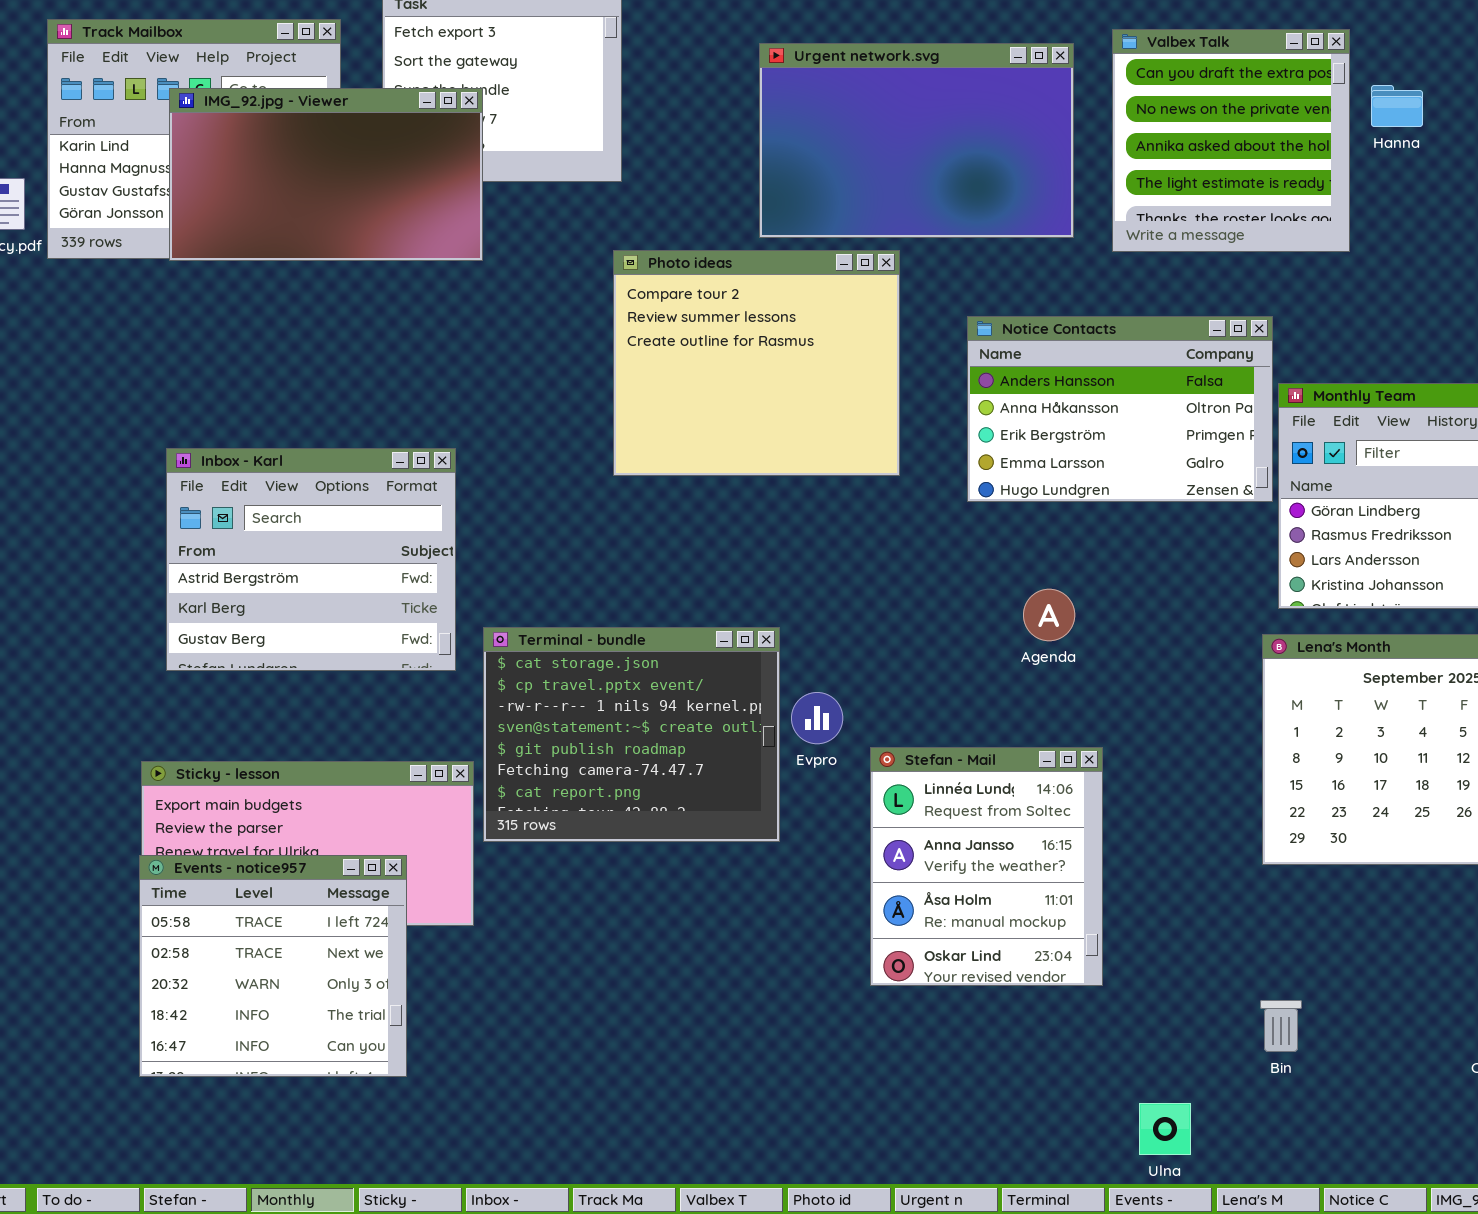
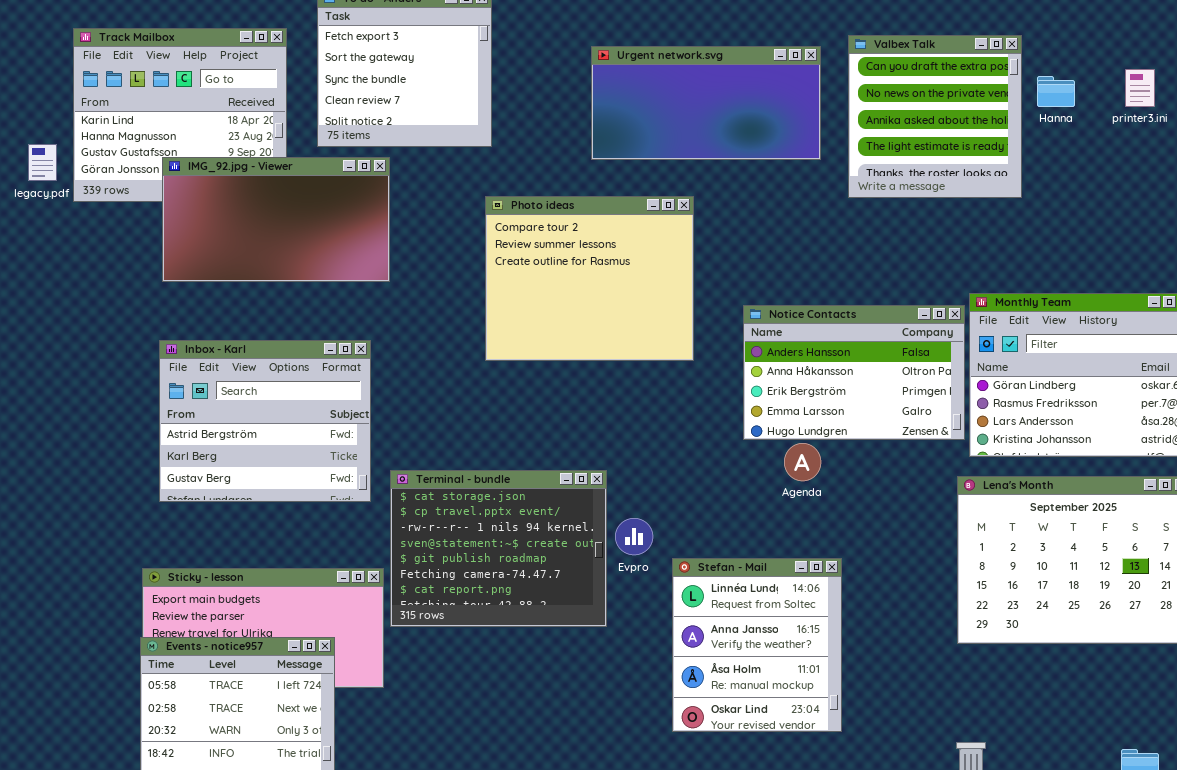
Urgent network.svg: [759,43,1074,238] -> [591,46,821,160], resized
IMG_92.jpg - Viewer: [169,88,483,261] -> [162,157,390,282], moved
Notice Contacts: [967,316,1273,502] -> [743,305,965,440], moved

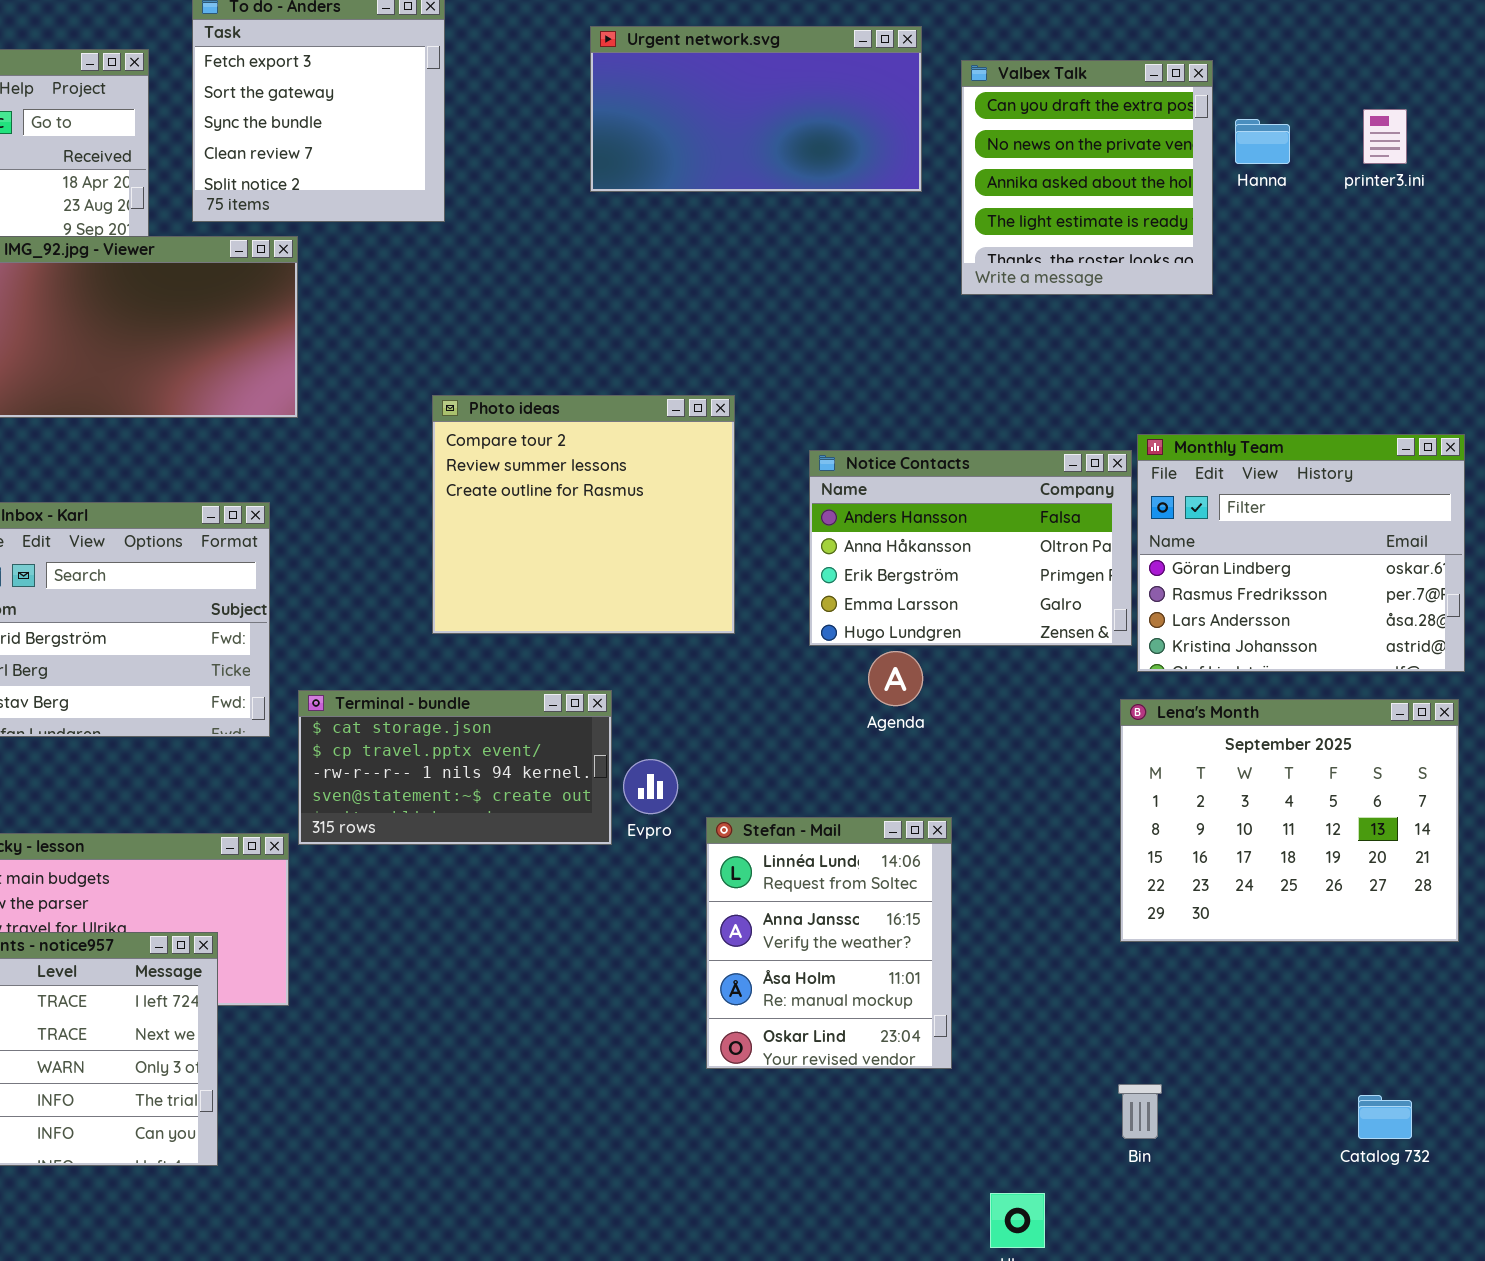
Urgent network.svg: [591,46,821,160] -> [590,26,922,192], moved
Photo ideas: [485,196,694,361] -> [432,395,735,634], moved
Terminal - bundle: [390,470,607,627] -> [298,690,612,845], resized

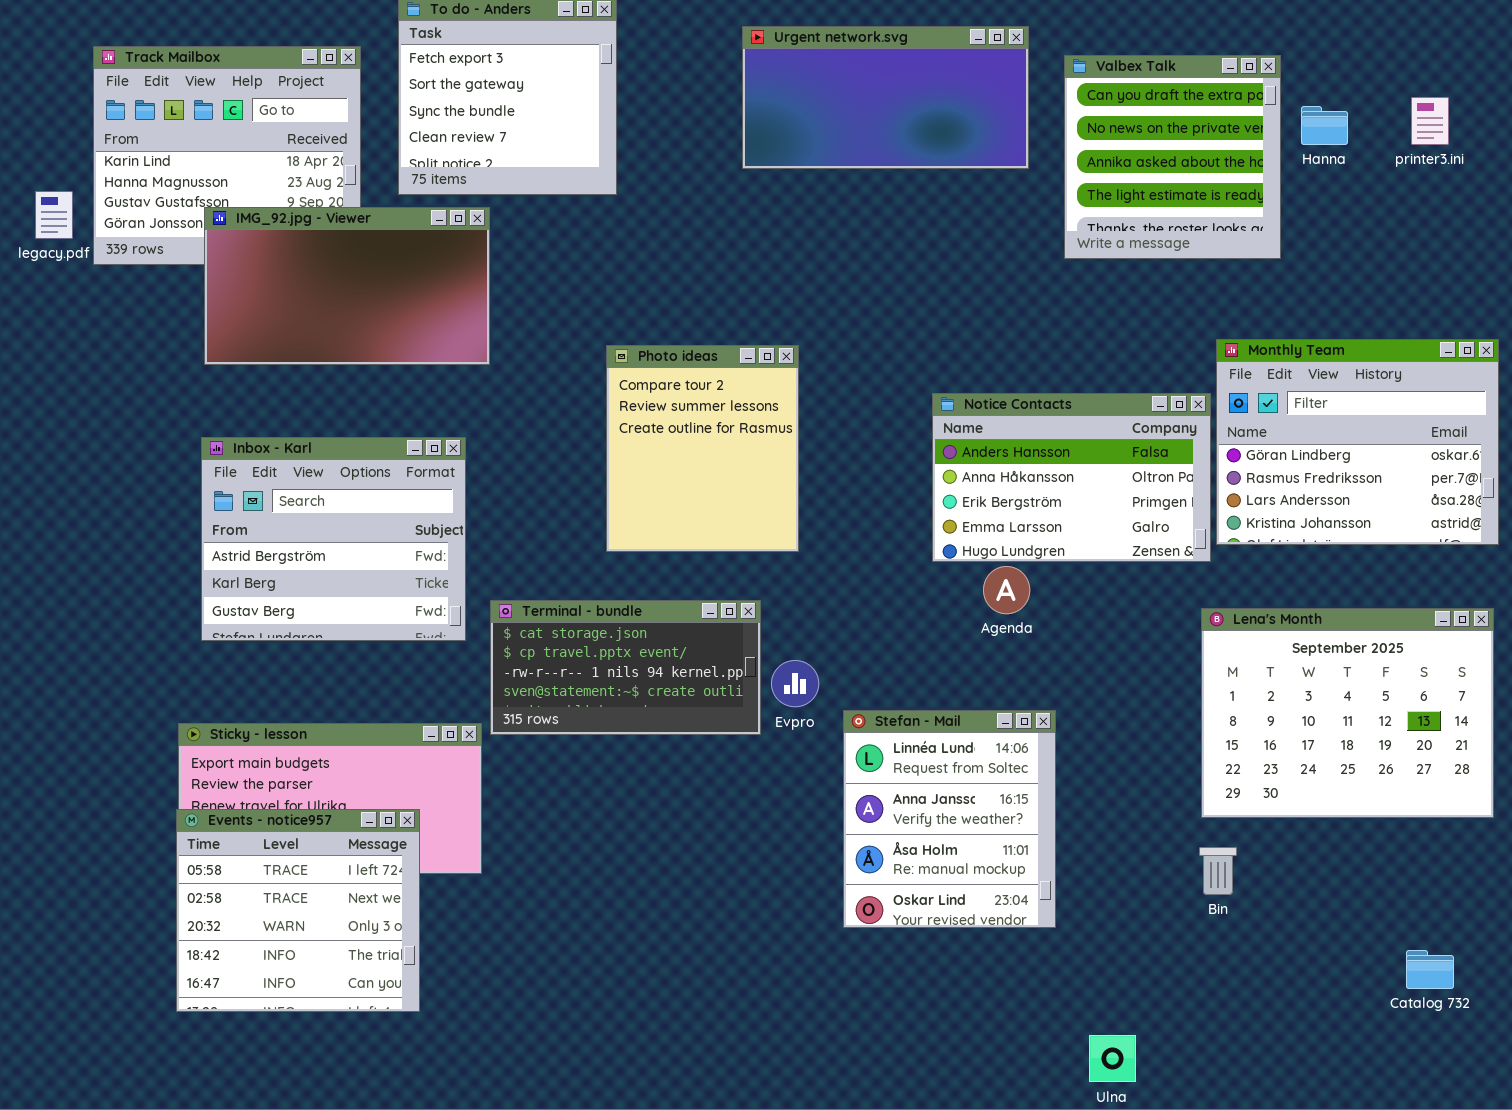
Photo ideas: [432,395,735,634] -> [606,345,799,552], resized
Monthly Team: [1137,434,1465,672] -> [1216,339,1499,545], moved
Bin: [1118,1084,1162,1139] -> [1199,847,1237,895], moved

